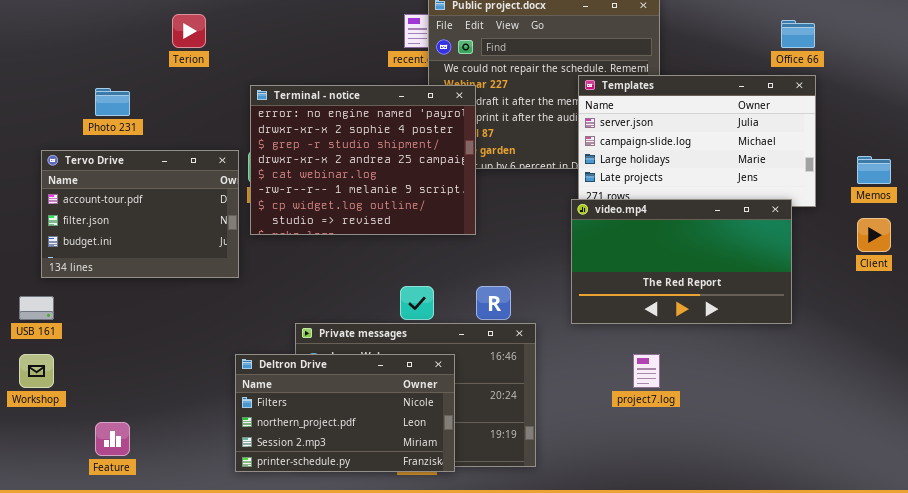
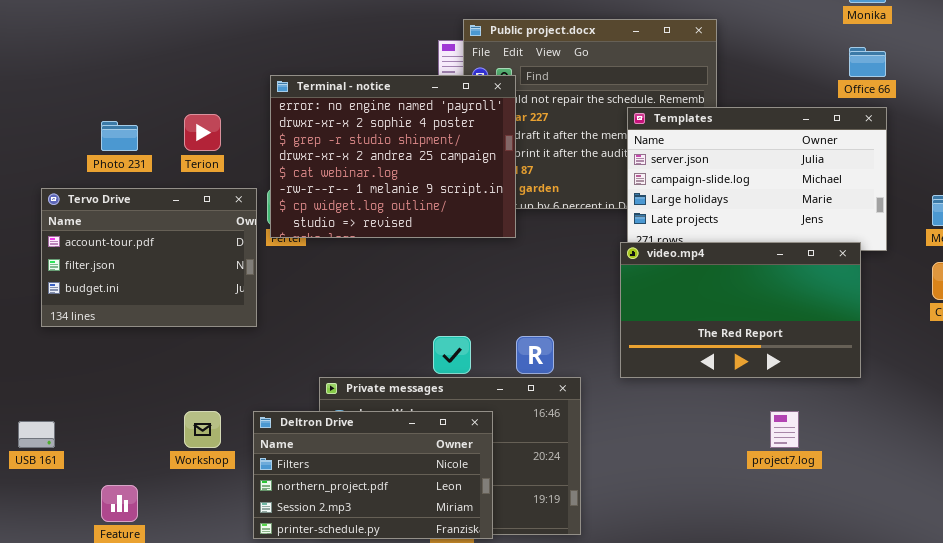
Terion: [172,14,206,48] -> [184,114,221,151], moved
Terminal - notice: [250,85,476,235] -> [270,75,516,238], moved
USB 161: [19,296,54,320] -> [18,421,55,448], moved
Workshop: [19,354,54,388] -> [184,411,221,448], moved
project7.log: [633,354,660,388] -> [770,411,799,448], moved

